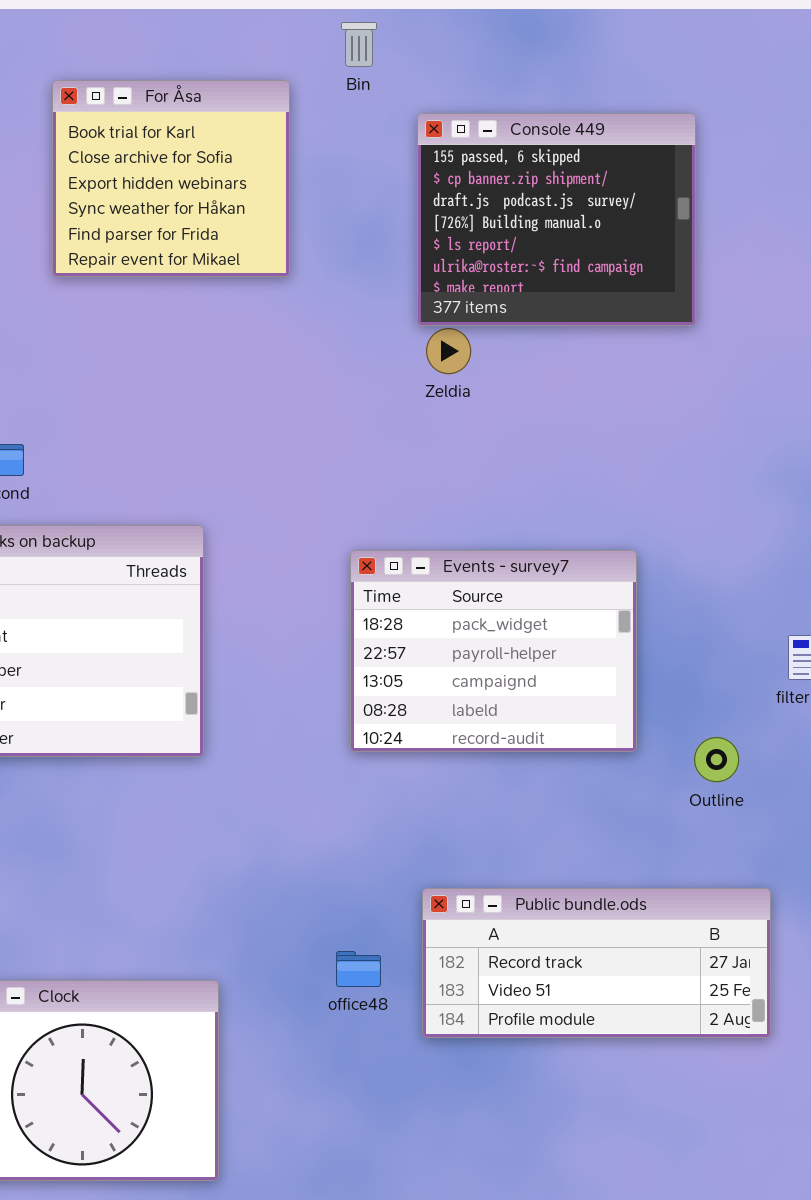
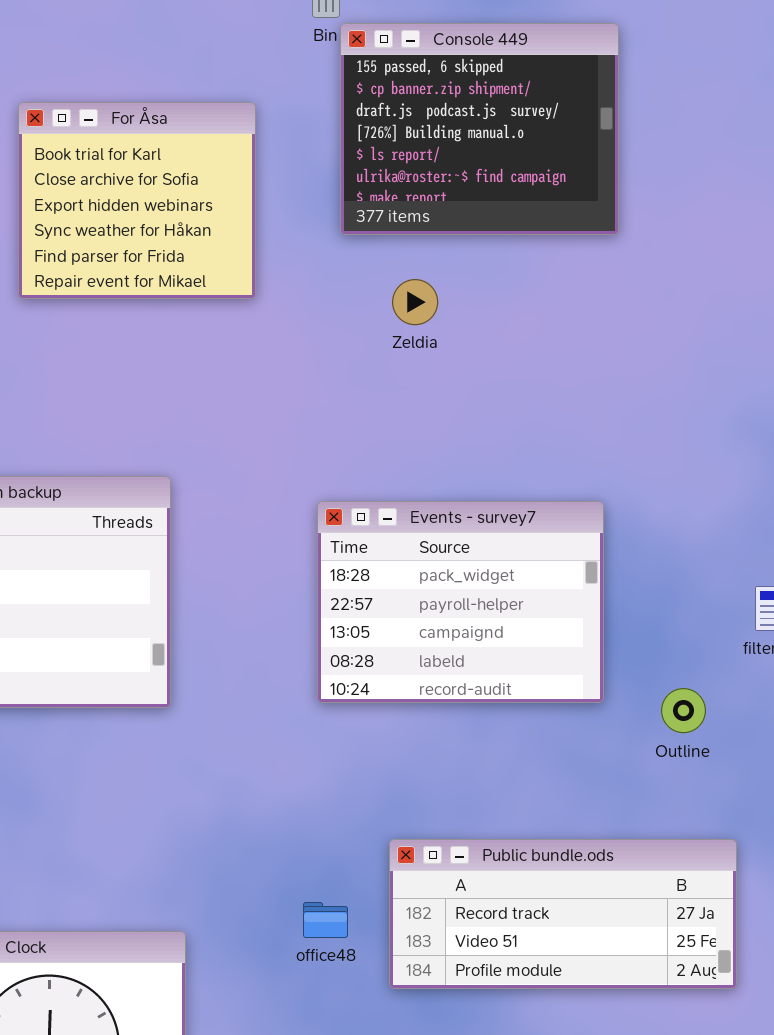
For Åsa: [52,80,290,277] -> [18,102,256,299], moved
Console 449: [417,113,696,326] -> [340,23,619,235], moved

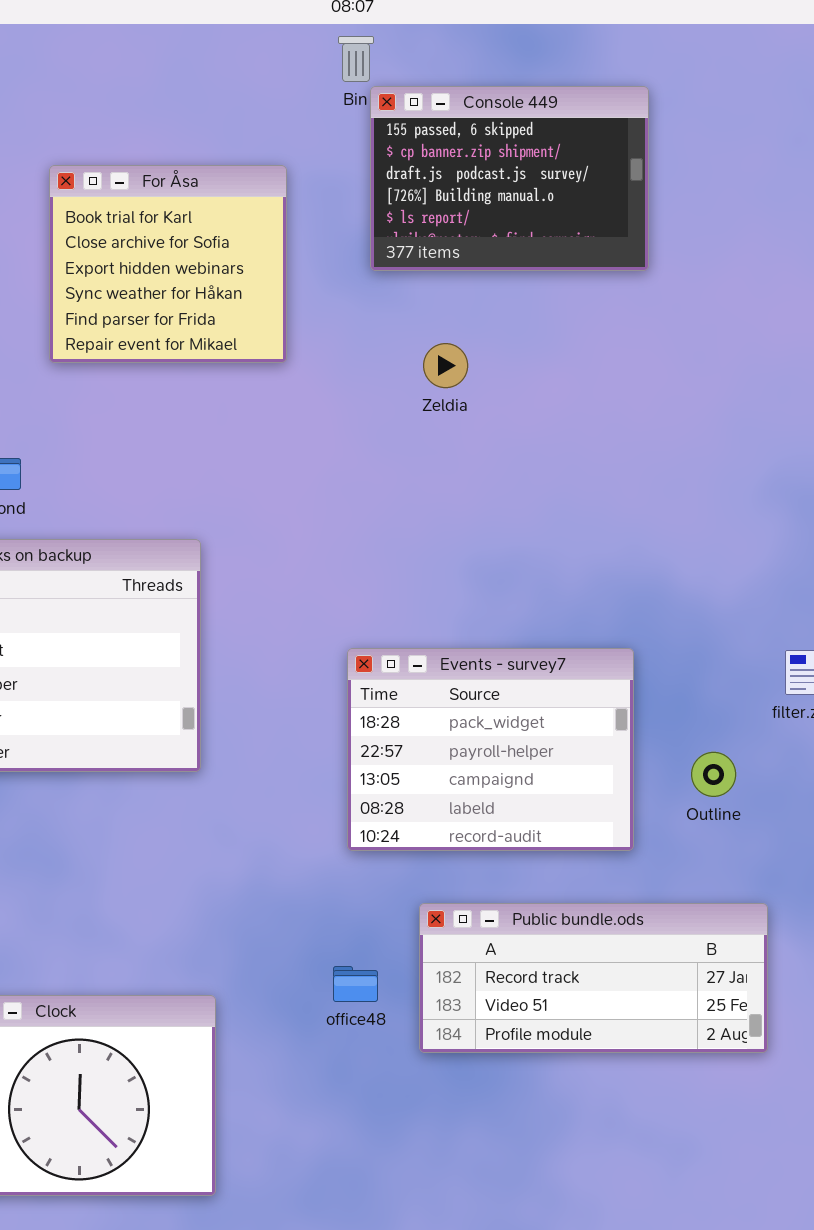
Console 449: [340,23,619,235] -> [370,86,649,271], resized
Events - survey7: [317,501,604,703] -> [347,648,634,851], moved

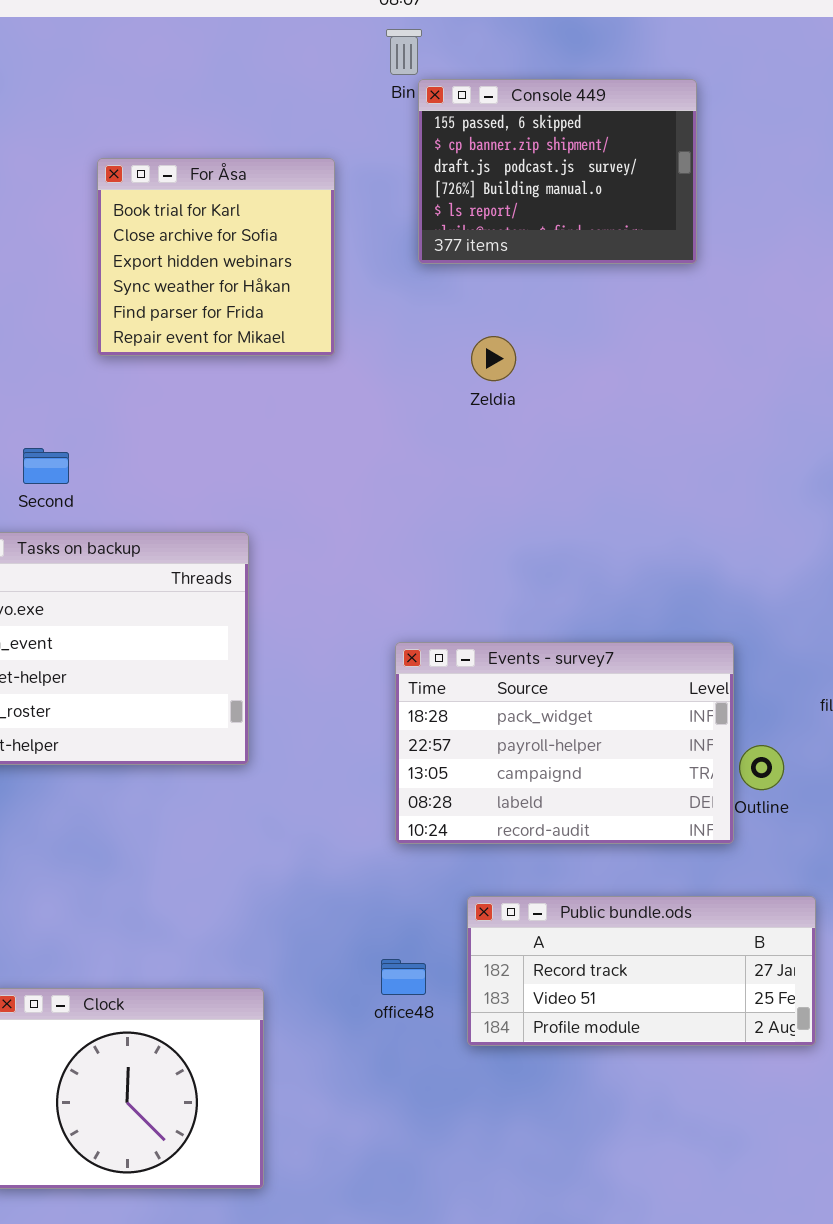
Events - survey7: [347,648,634,851] -> [395,642,734,844], resized

